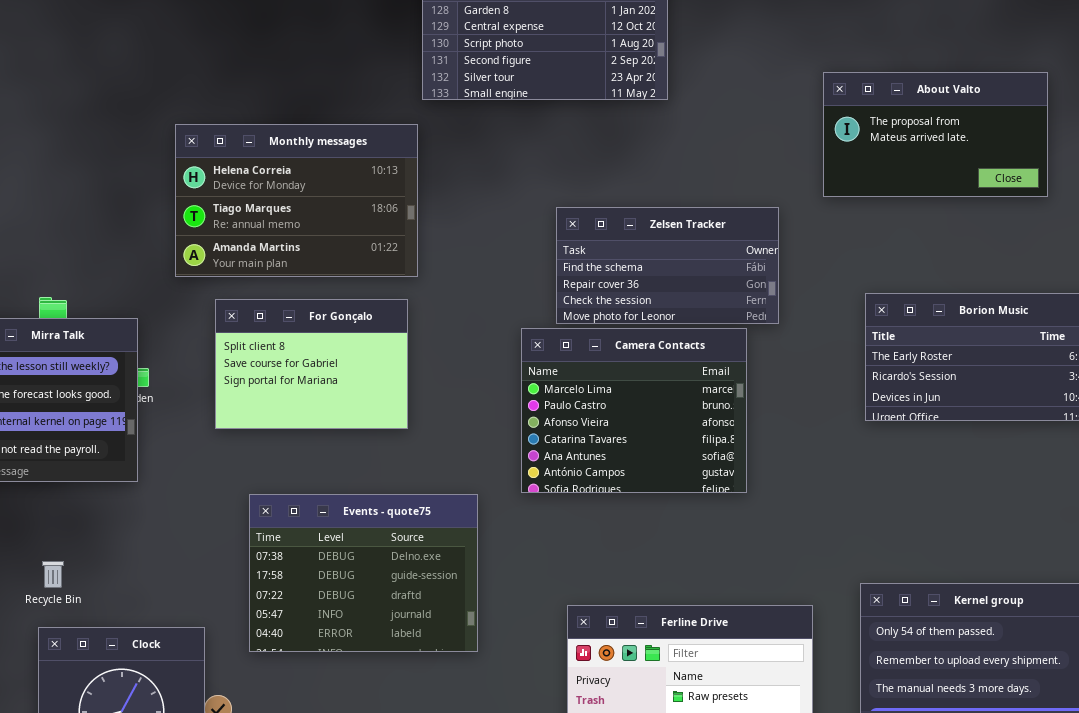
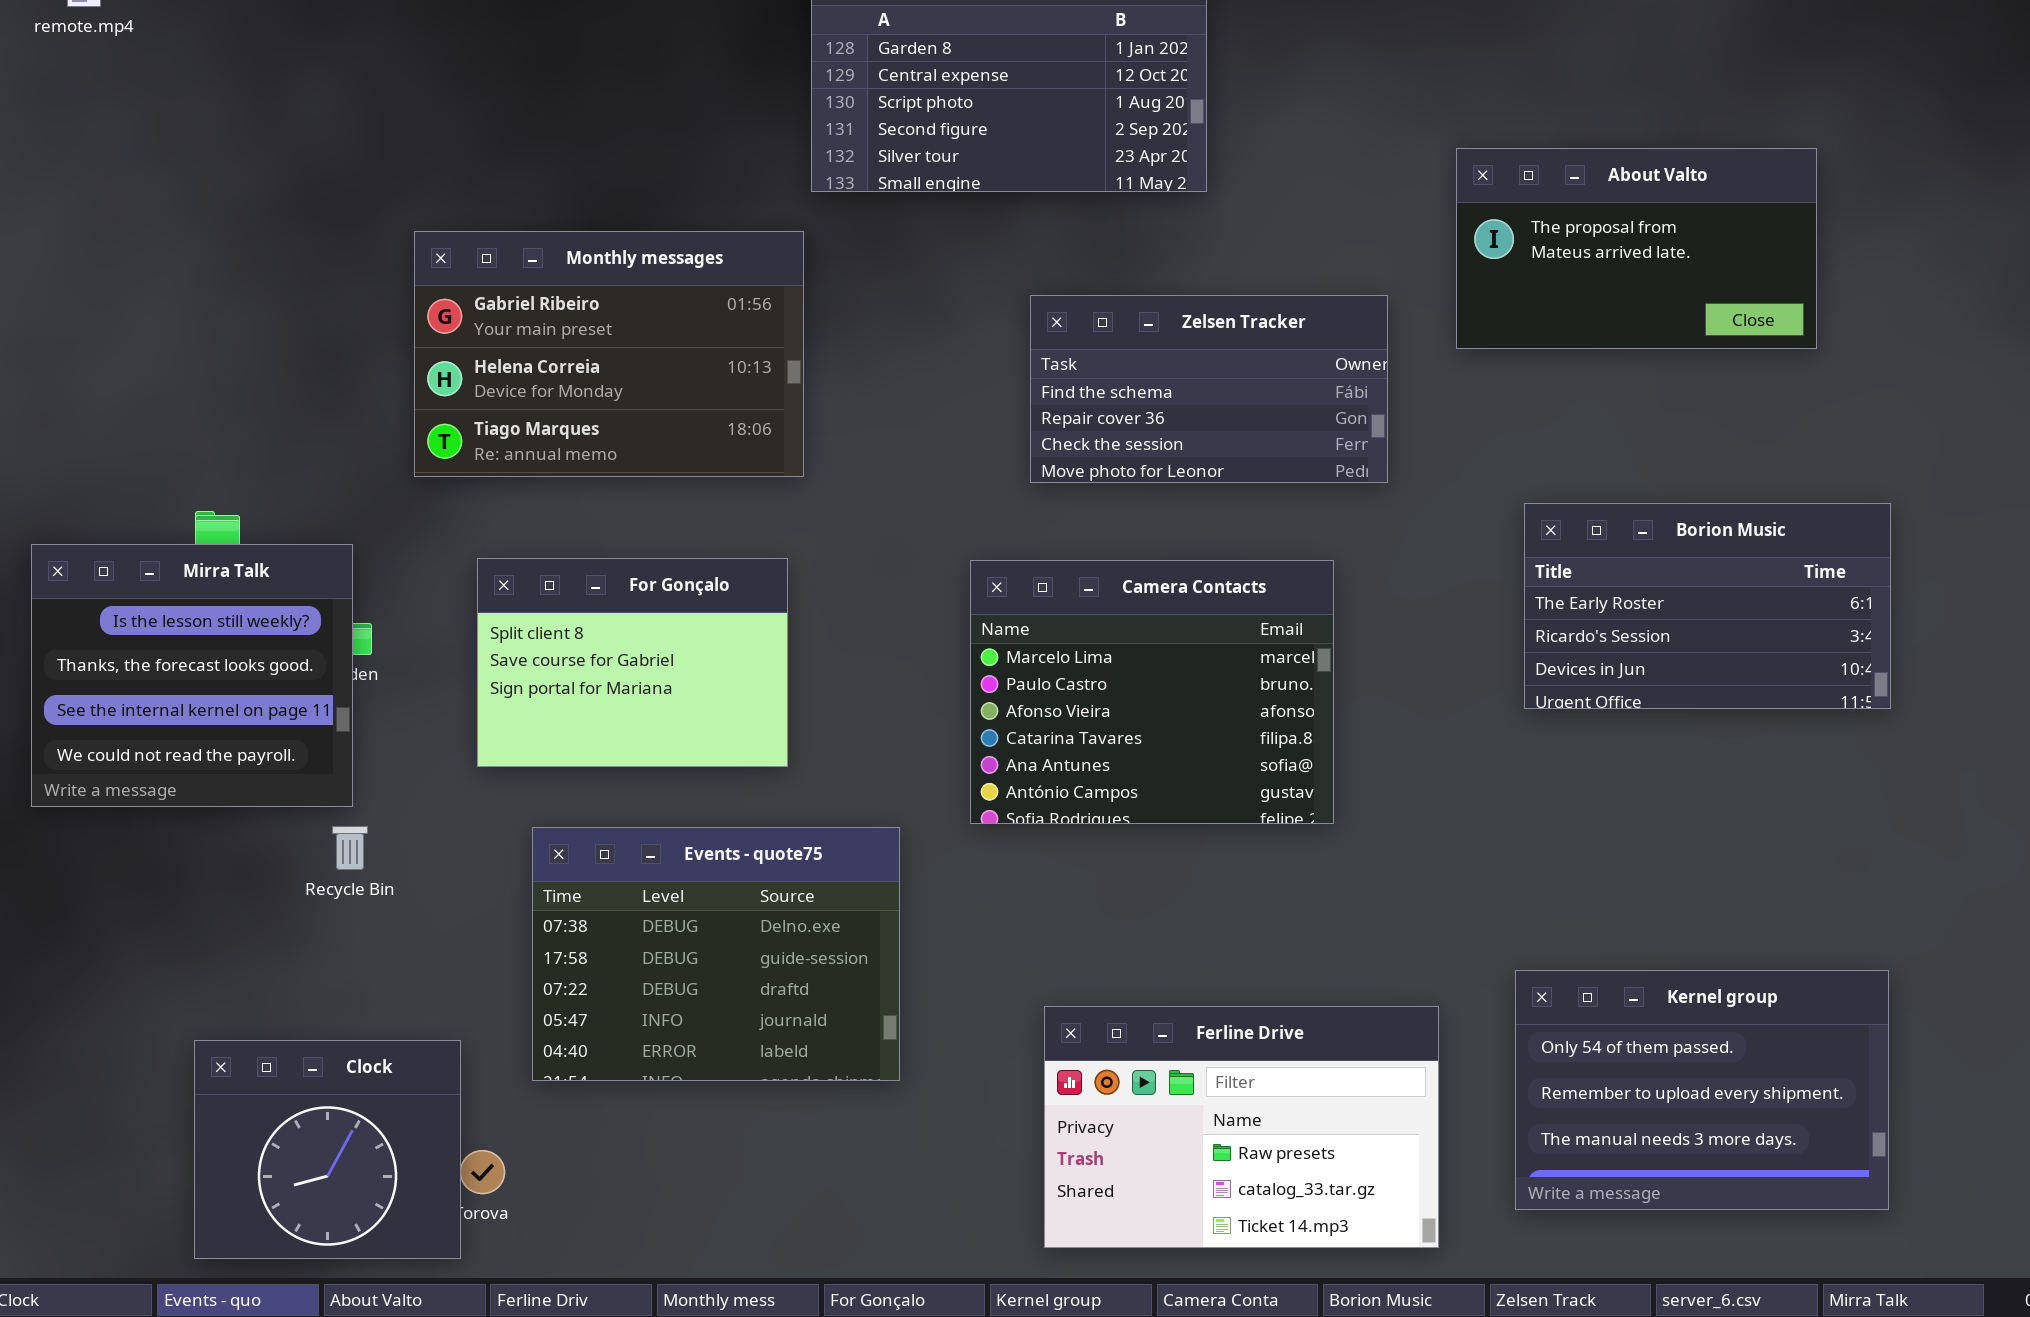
Monthly messages: [175,124,418,277] -> [414,231,804,477], scrolled up 1 row
Zelsen Tracker: [556,207,779,324] -> [1030,295,1388,483], moved
For Gonçalo: [215,299,408,429] -> [477,558,788,767], moved
Recycle Bin: [42,561,64,588] -> [332,826,368,870], moved

